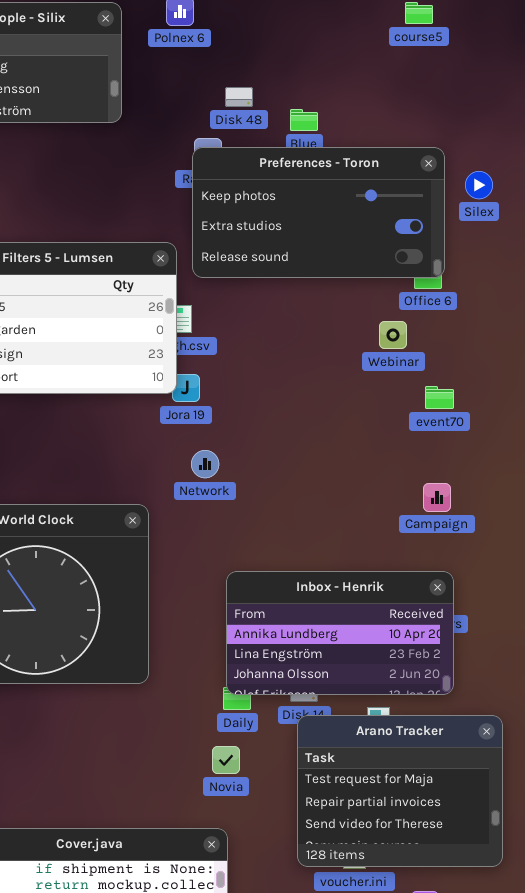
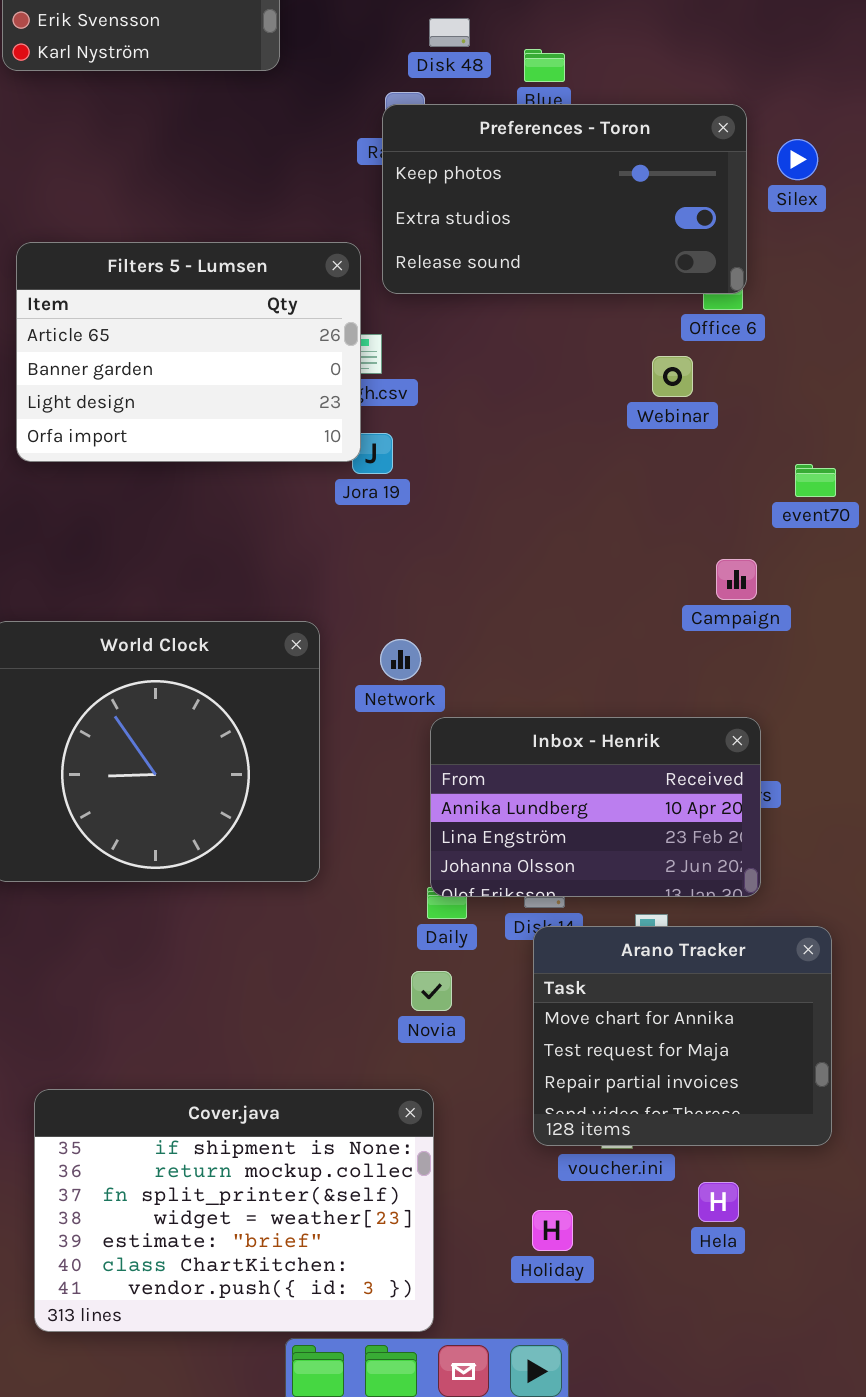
event70: [425,386,454,409] -> [795,464,836,497], moved
Network: [191,450,219,478] -> [380,639,421,680], moved
Campaign: [423,483,451,512] -> [716,559,757,600], moved
Arano Tracker: [297,715,503,867] -> [533,926,832,1146], scrolled up 1 row

